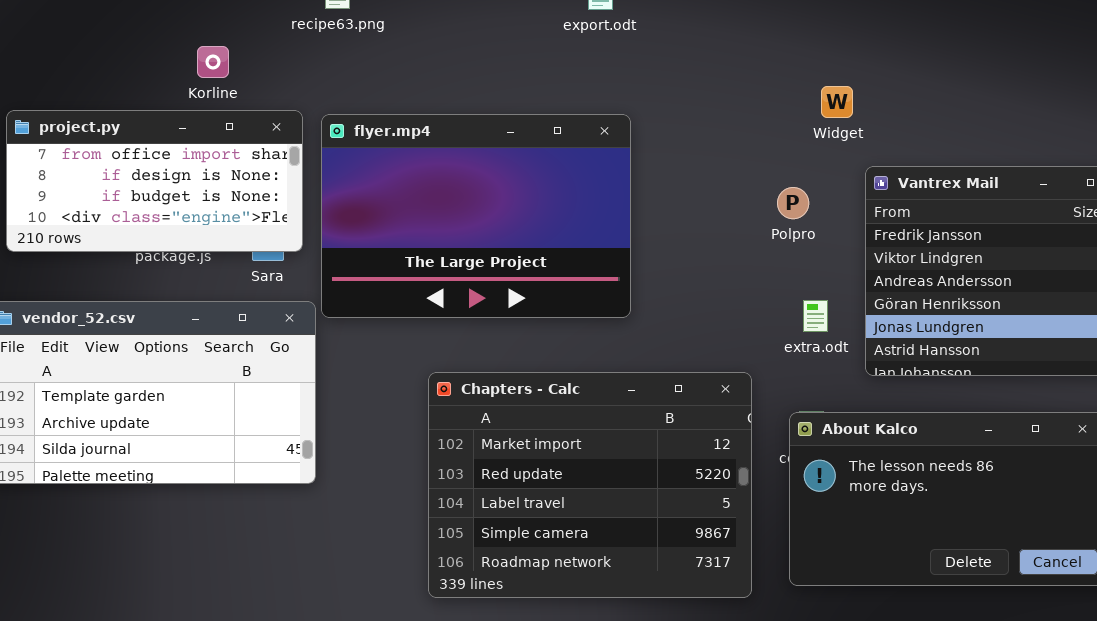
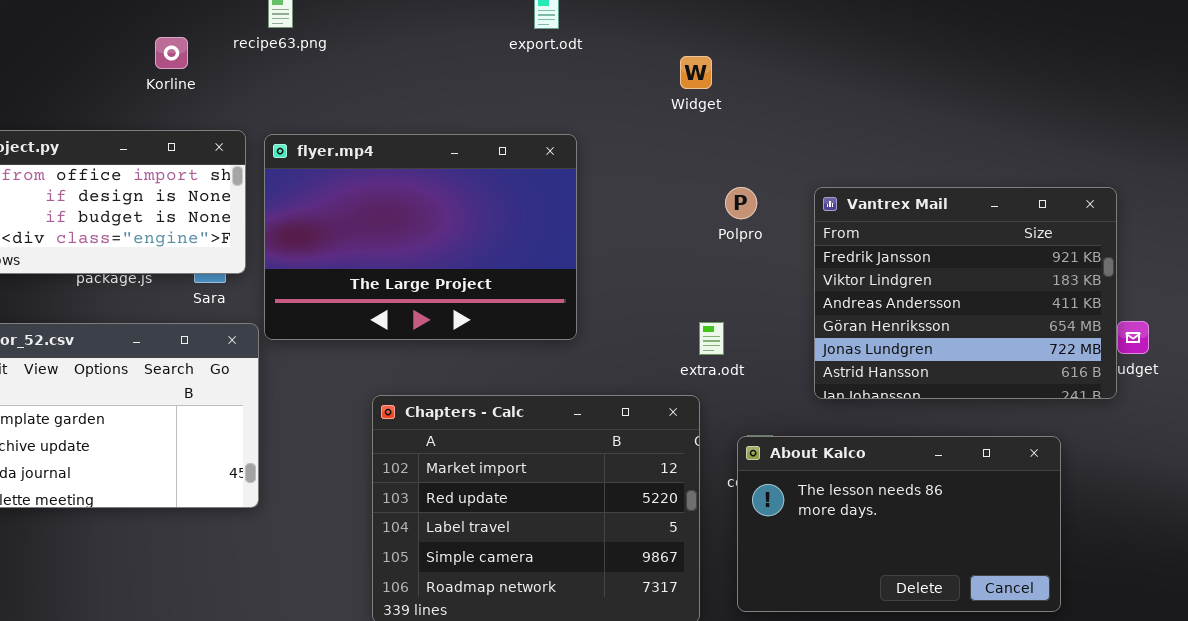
Korline: [197,46,229,78] -> [155,37,188,69], moved
Widget: [821,86,853,118] -> [680,56,712,89], moved
Polpro: [777,187,809,219] -> [725,187,757,219], moved
extra.odt: [803,300,828,332] -> [699,322,724,355], moved

